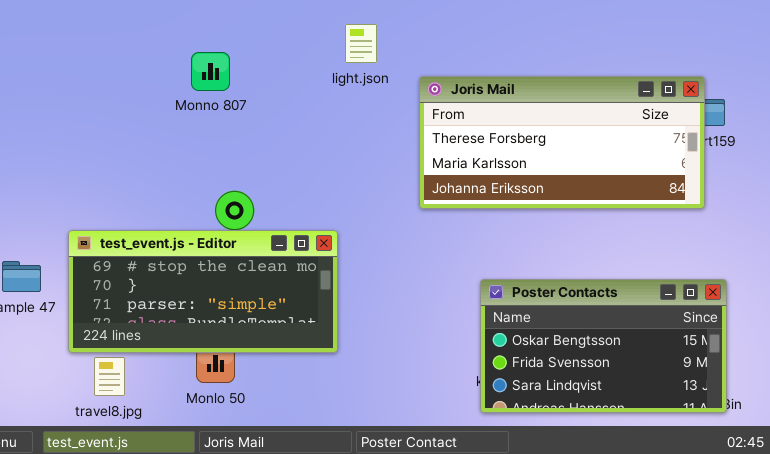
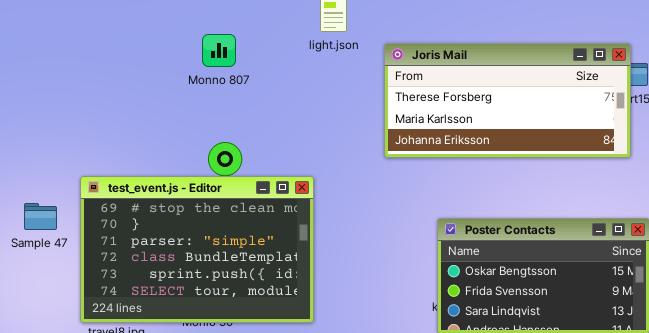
Monno 807: [191,52,230,91] -> [202,34,236,67], moved
test_event.js - Editor: [68,230,338,353] -> [80,176,314,323], resized

